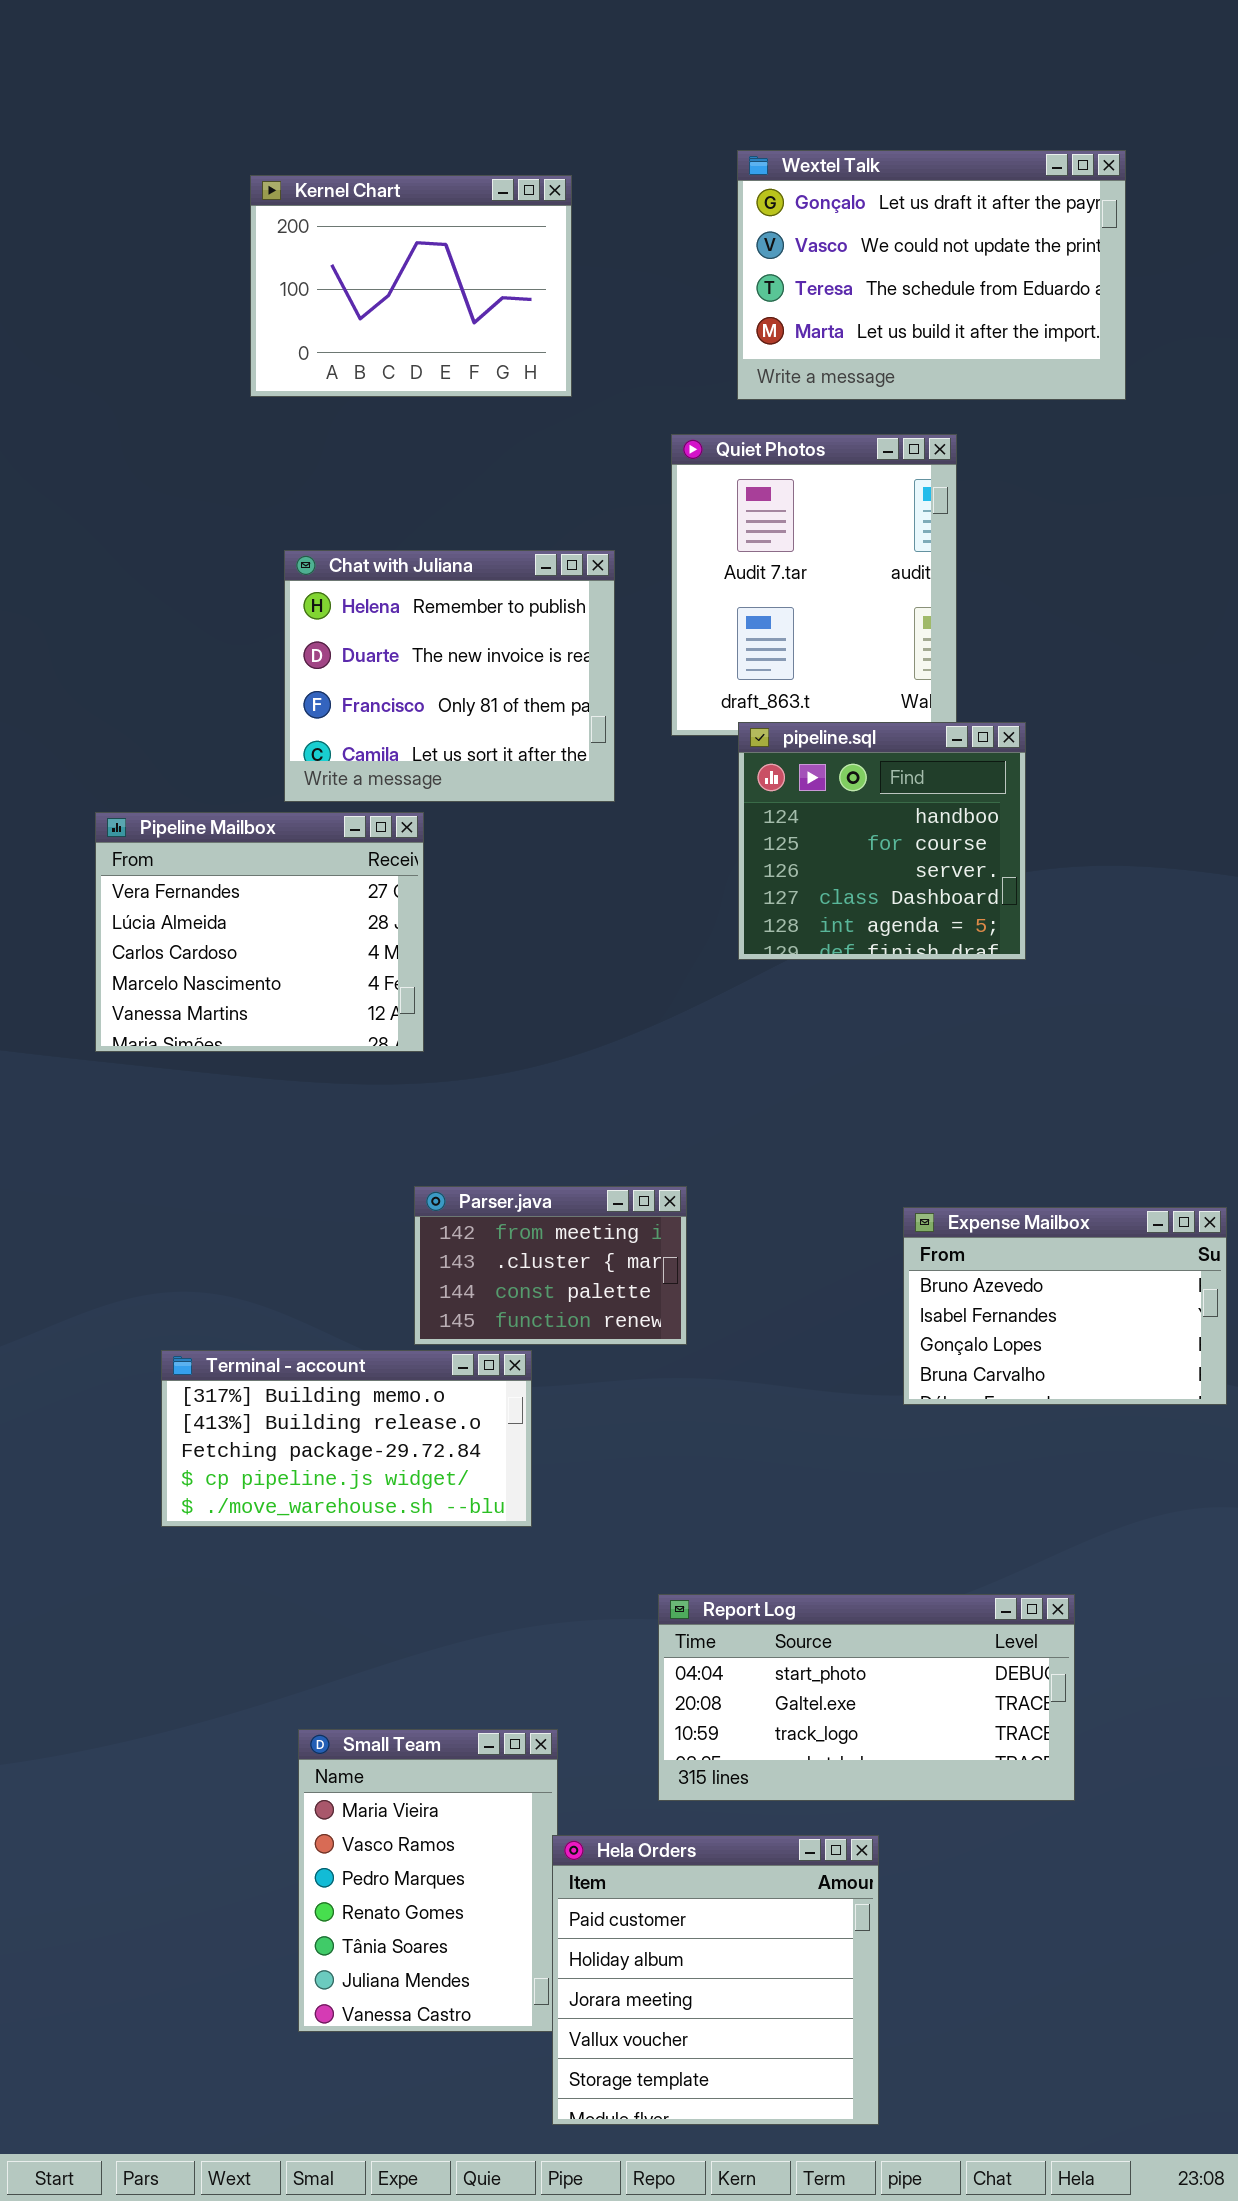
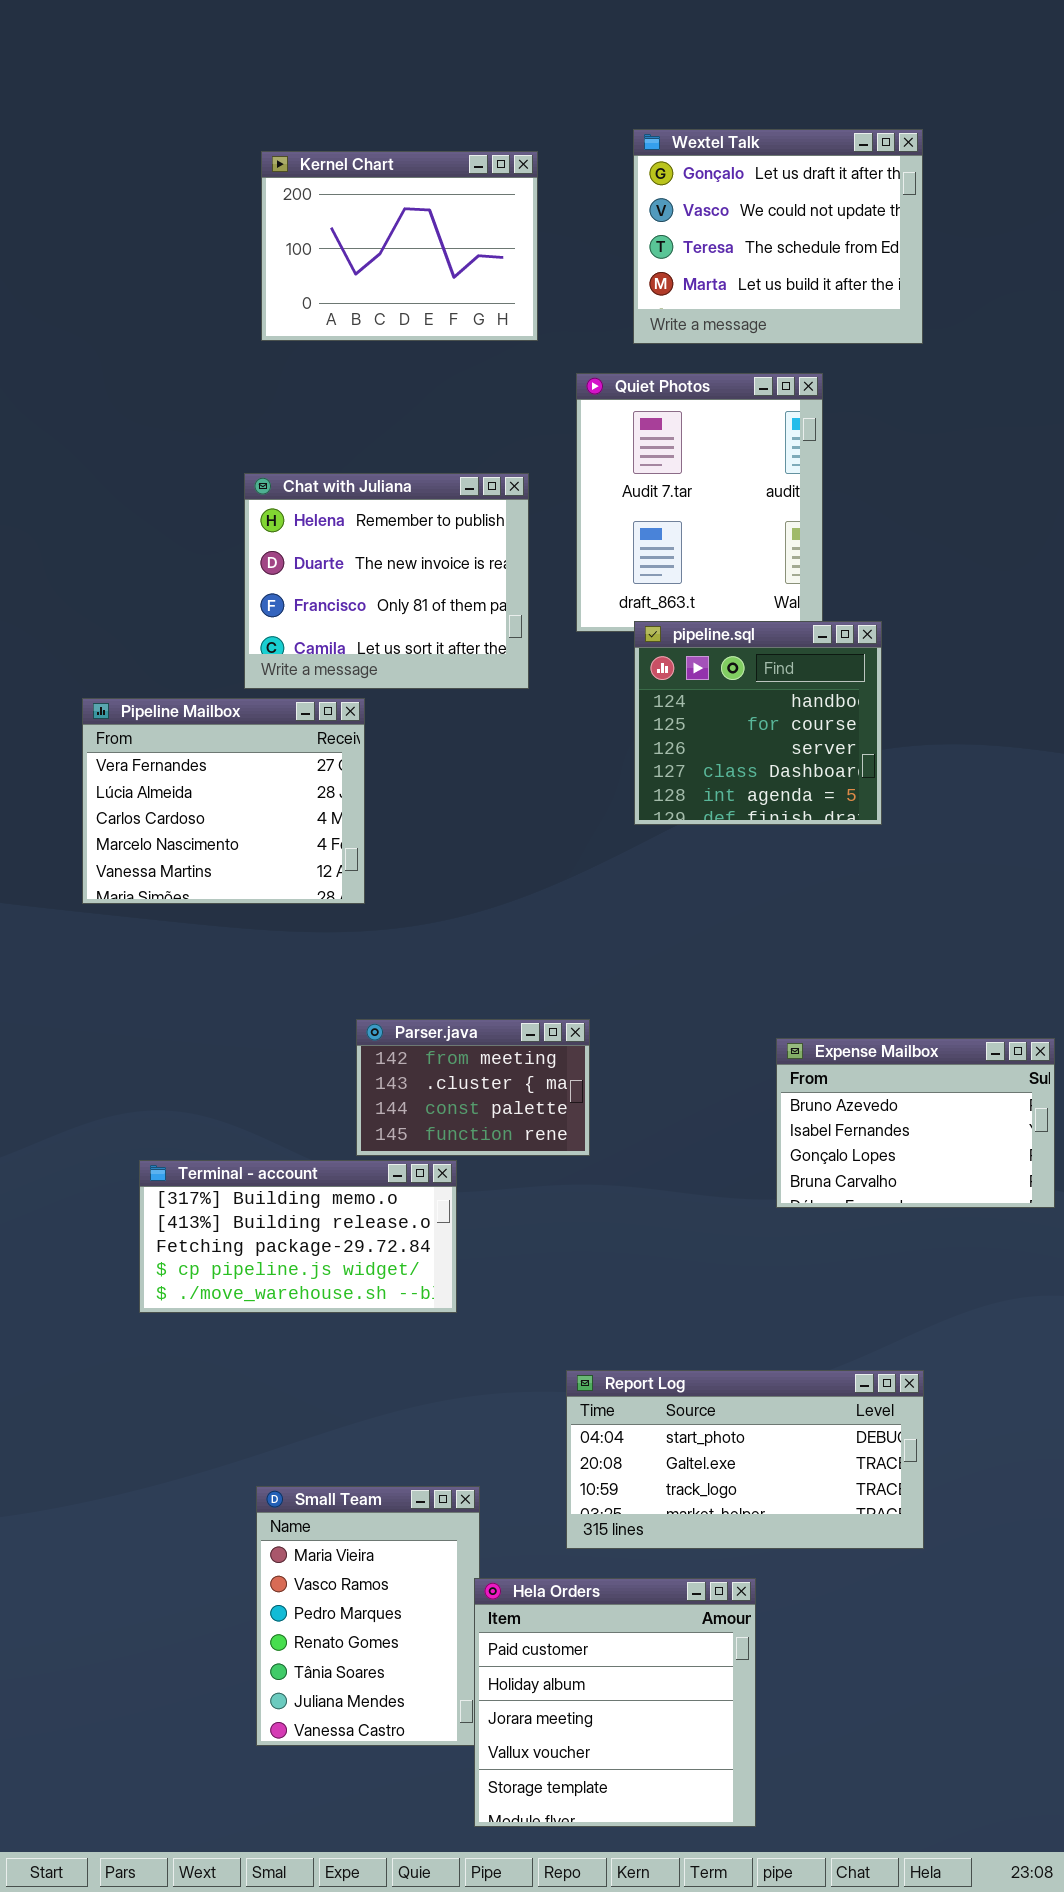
Wextel Talk: [737,150,1126,400] -> [633,129,923,344], resized
Kernel Chart: [250,175,572,397] -> [261,151,538,341], moved

